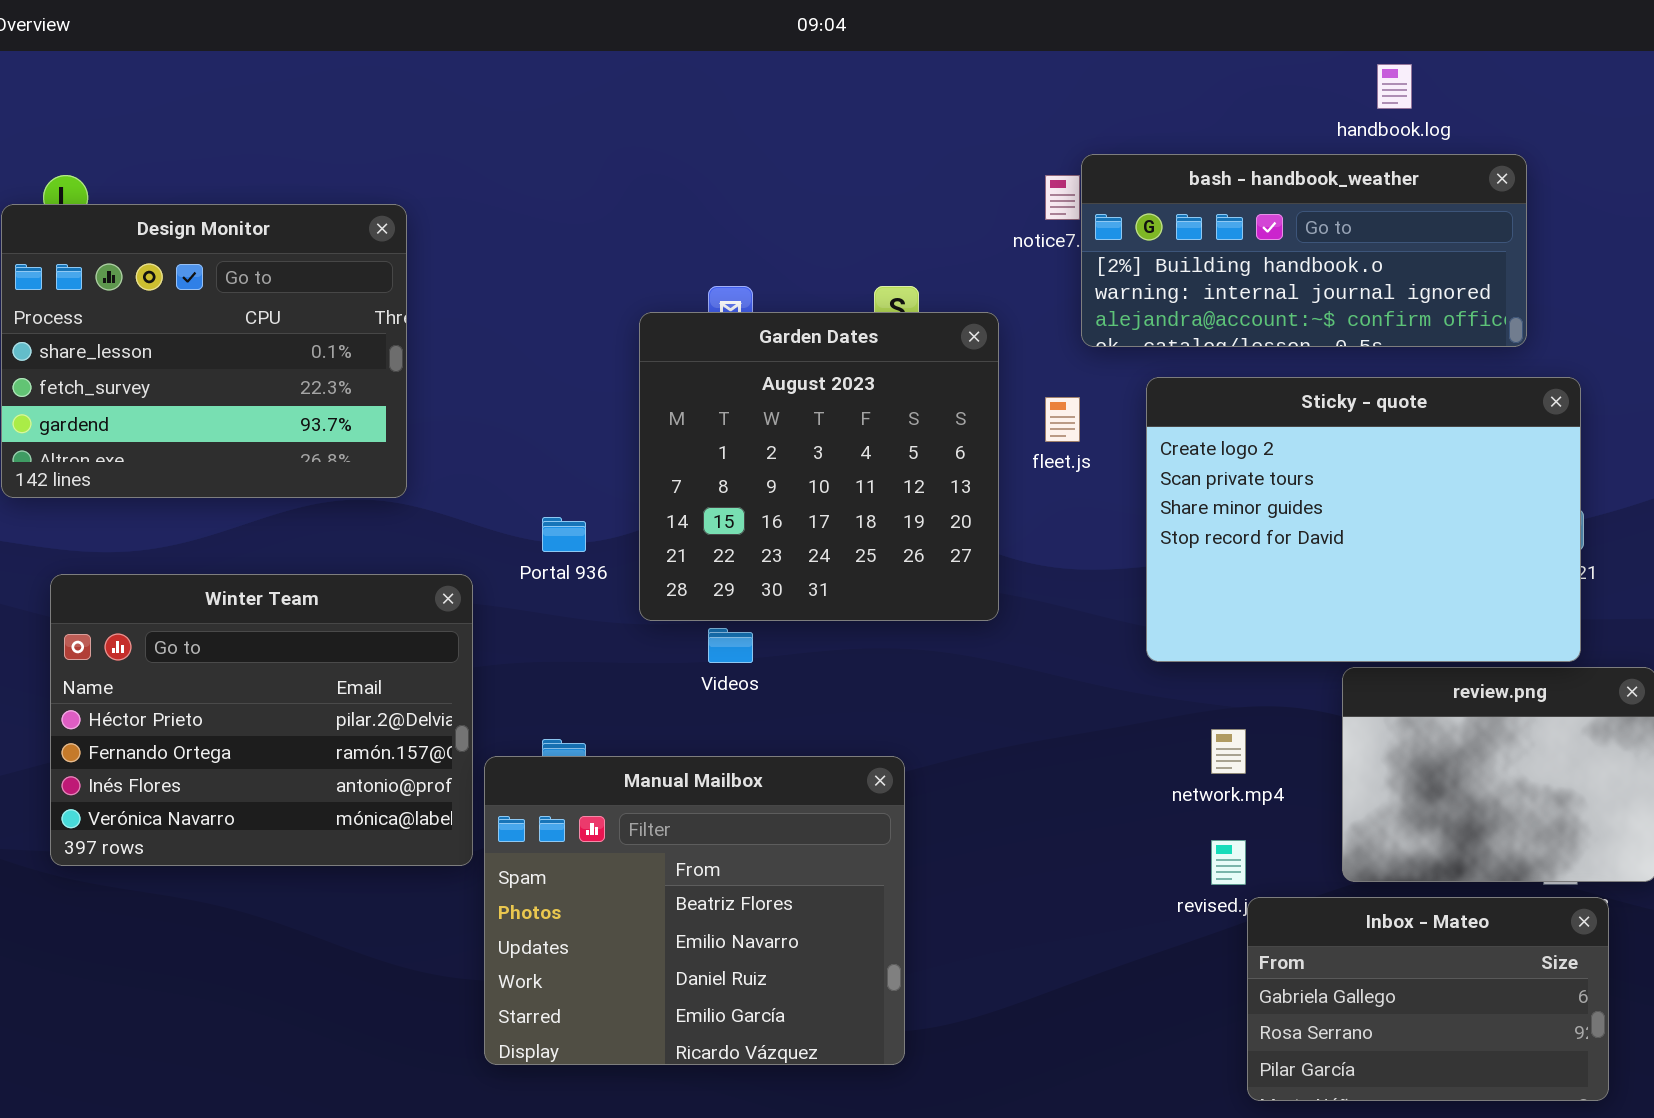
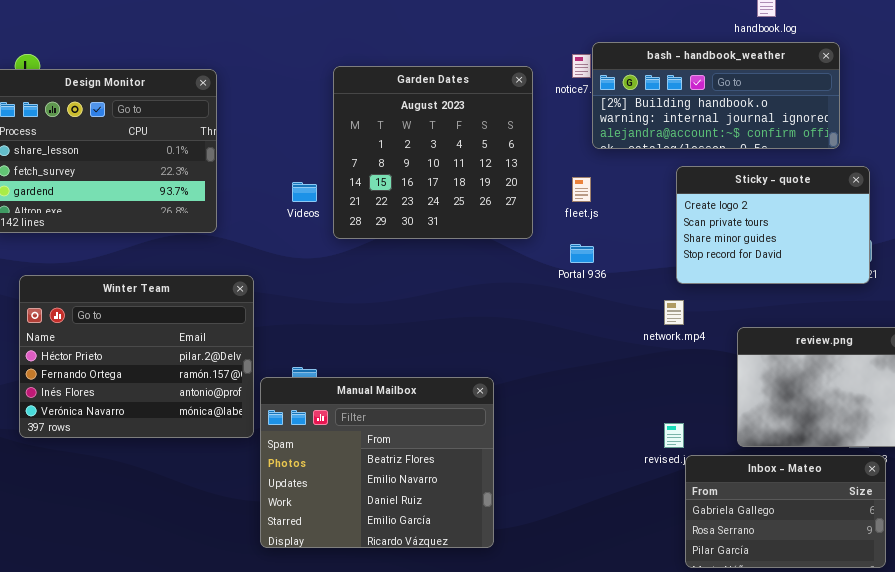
Garden Dates: [639,312,999,621] -> [333,66,533,239], moved
Sticky - quote: [1146,377,1581,662] -> [676,166,870,284], resized
Portal 936: [542,517,586,552] -> [570,244,594,263], moved
Videos: [708,628,753,663] -> [292,182,317,202], moved
network.mp4: [1211,729,1246,774] -> [664,300,684,325], moved

